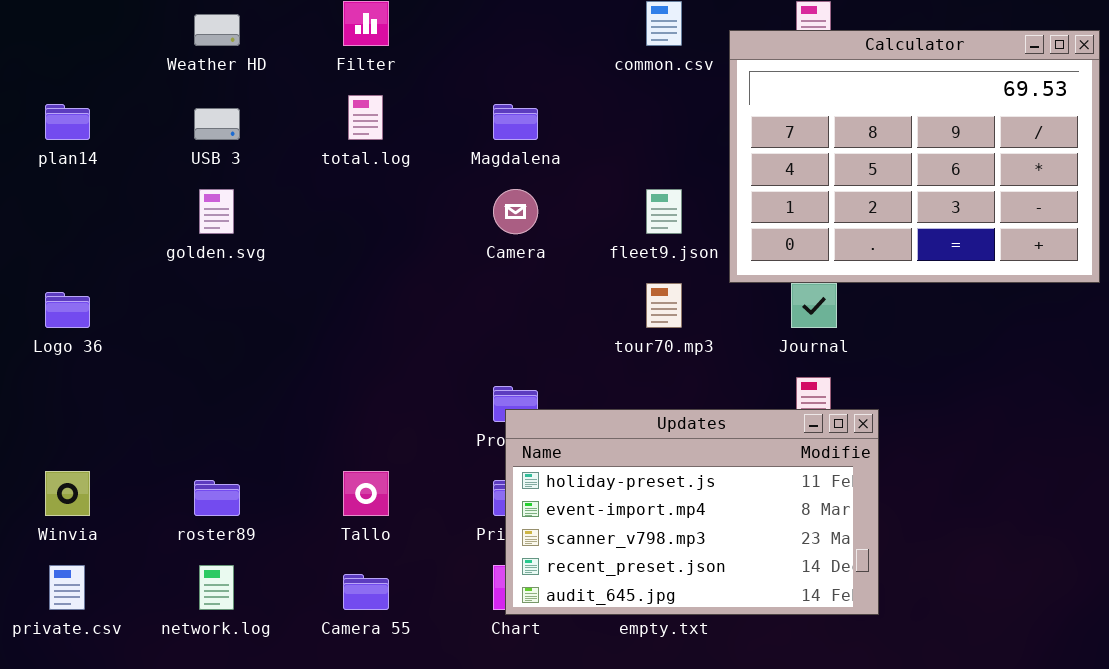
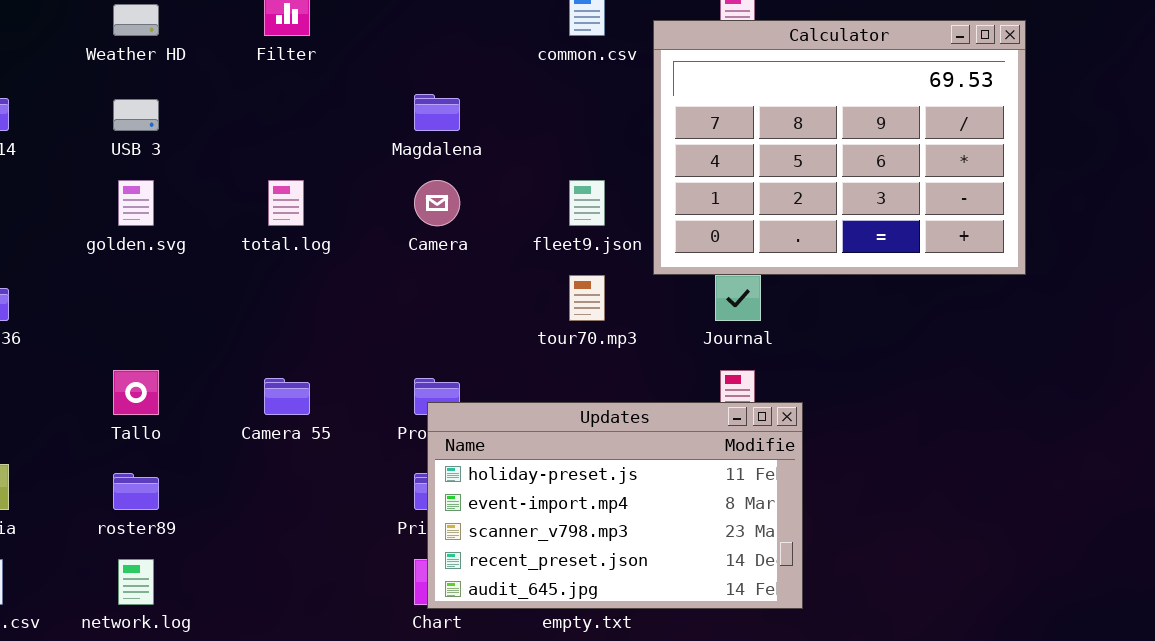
total.log: [348,95,383,140] -> [268,180,304,226], moved
Tallo: [343,471,389,516] -> [113,370,159,415], moved
Camera 55: [343,574,389,610] -> [264,378,310,415], moved

